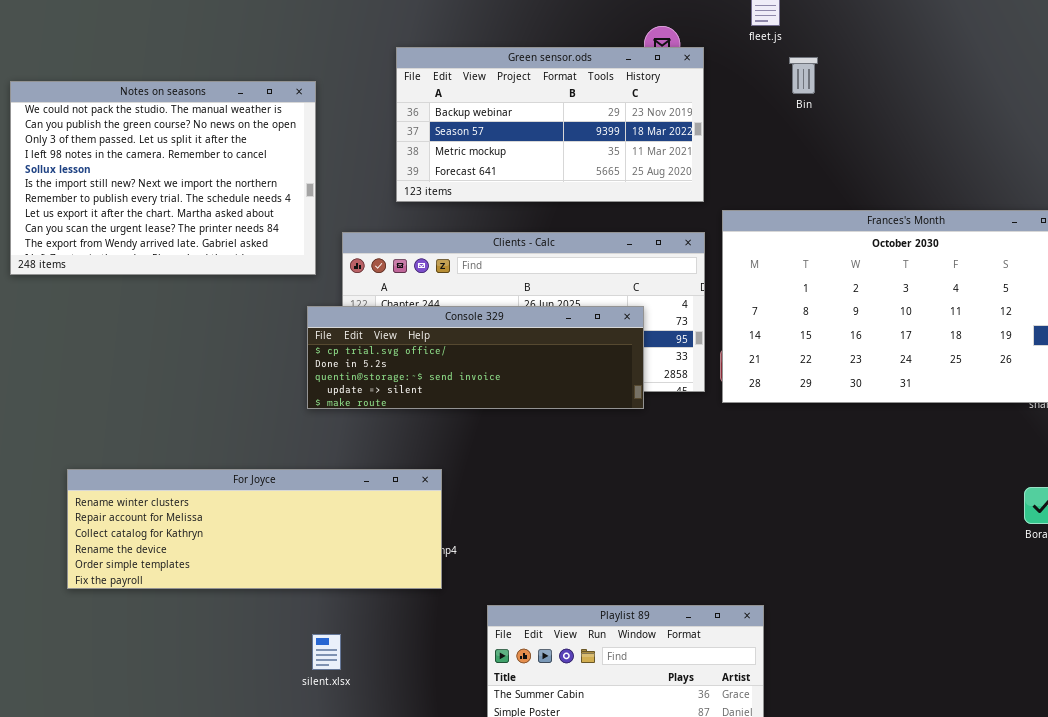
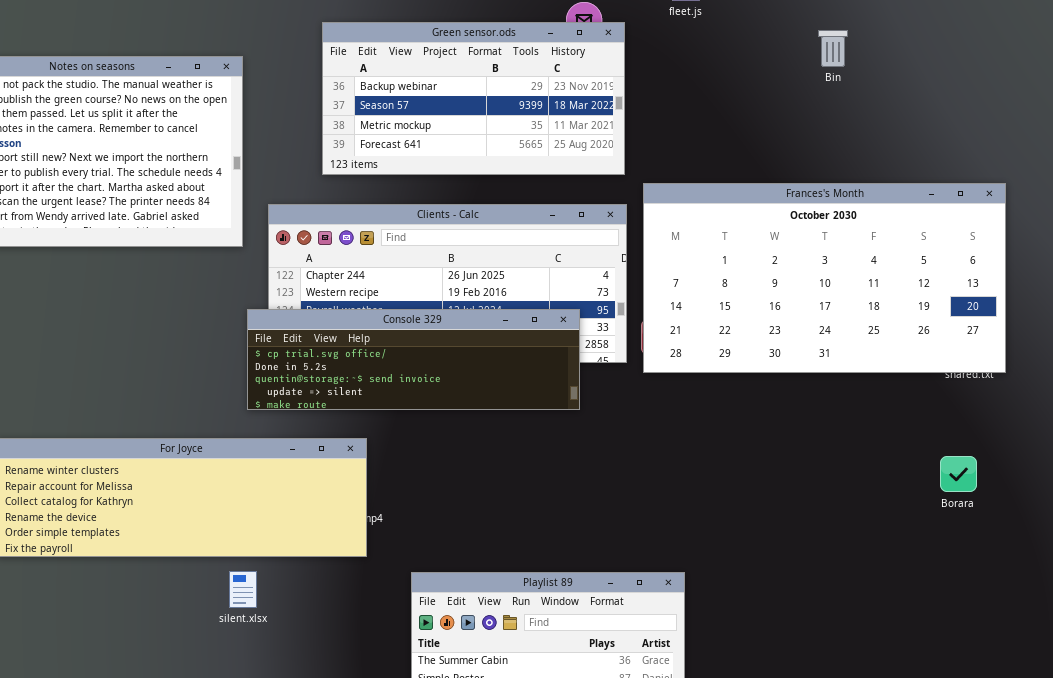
Bin: [789,57,818,94] -> [818,30,848,67], moved
Console 329: [307,306,644,409] -> [247,309,580,410], moved
silent.xlsx: [312,634,341,670] -> [229,571,257,608], moved

